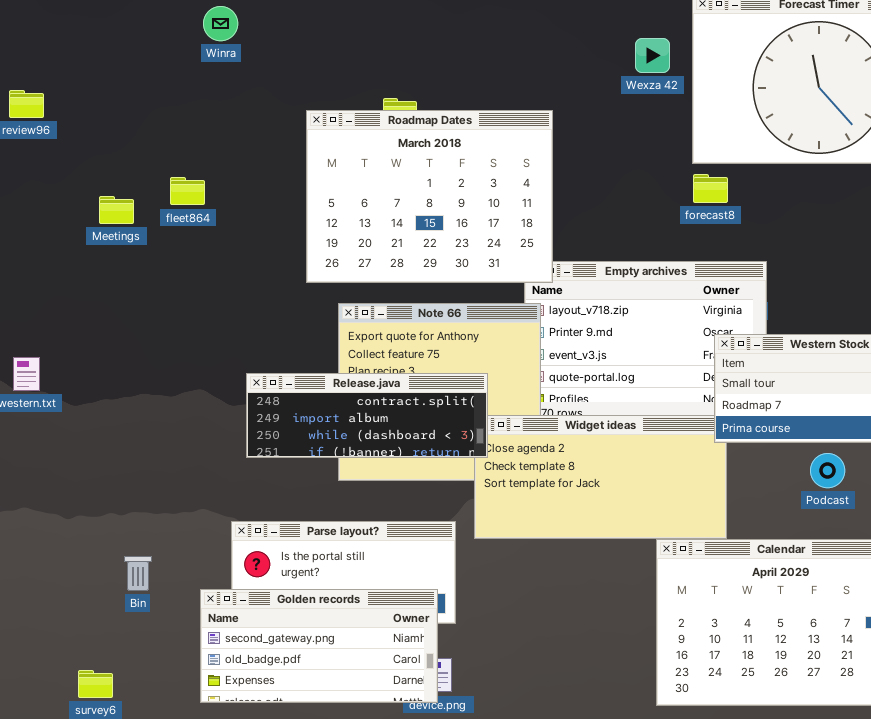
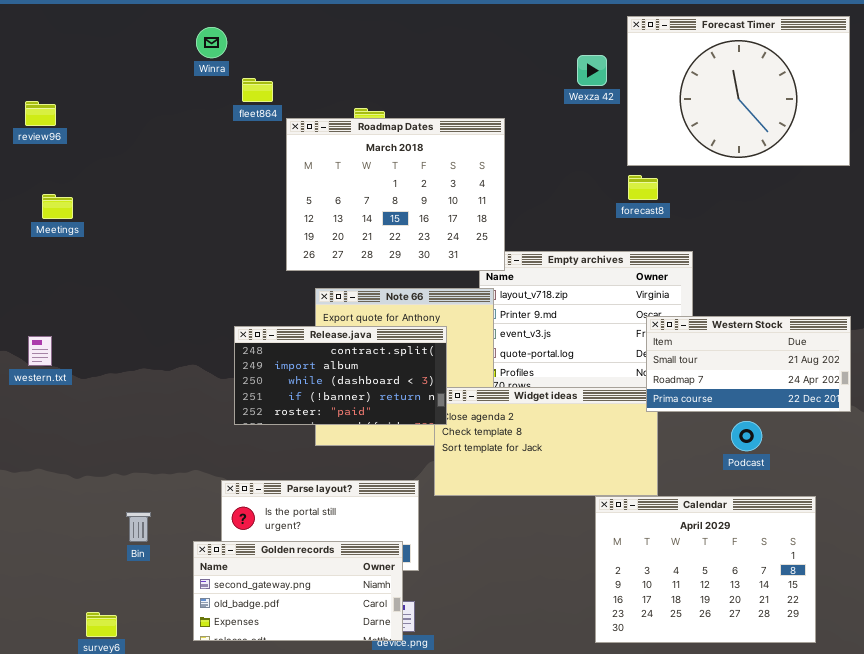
fleet864: [170,177,205,205] -> [242,78,273,102], moved
Meetings: [99,196,134,224] -> [42,194,73,219], moved
Release.java: [246,373,488,458] -> [234,326,447,425], resized

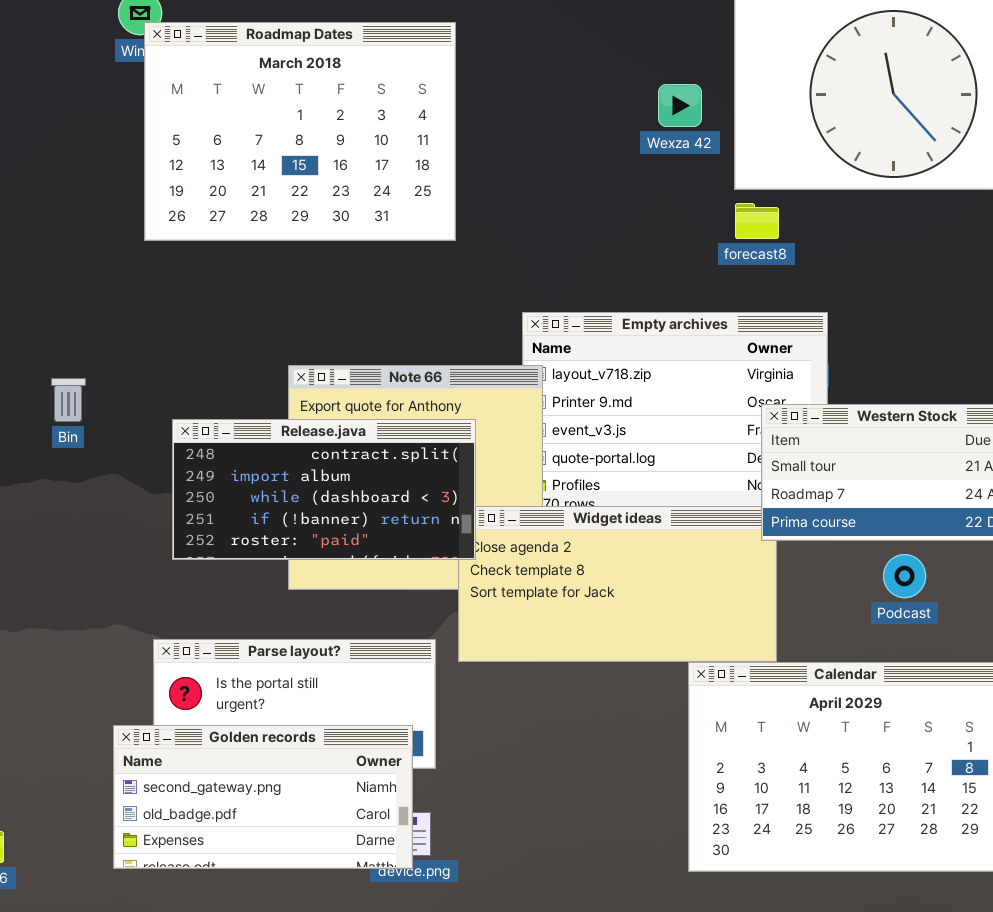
Wexza 42: [577,55,607,86] -> [658,84,702,127], moved
Roadmap Dates: [286,118,505,271] -> [144,22,456,241], moved
Bin: [126,512,151,542] -> [51,378,86,422], moved

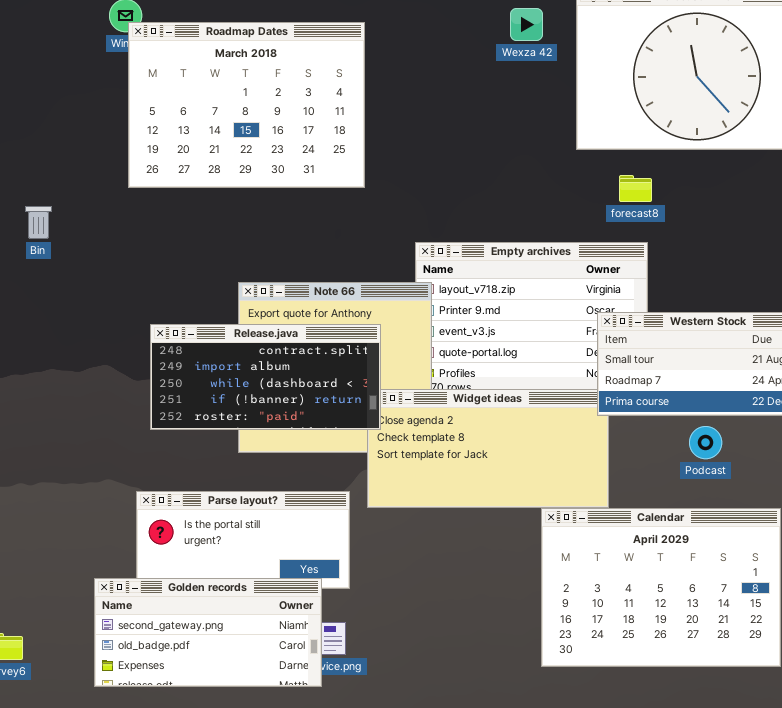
Wexza 42: [658,84,702,127] -> [510,8,543,41], moved
forecast8: [735,203,779,239] -> [619,175,652,202], moved
Bin: [51,378,86,422] -> [25,206,52,239], moved
Golden records: [113,725,413,869] -> [94,578,322,687], moved

